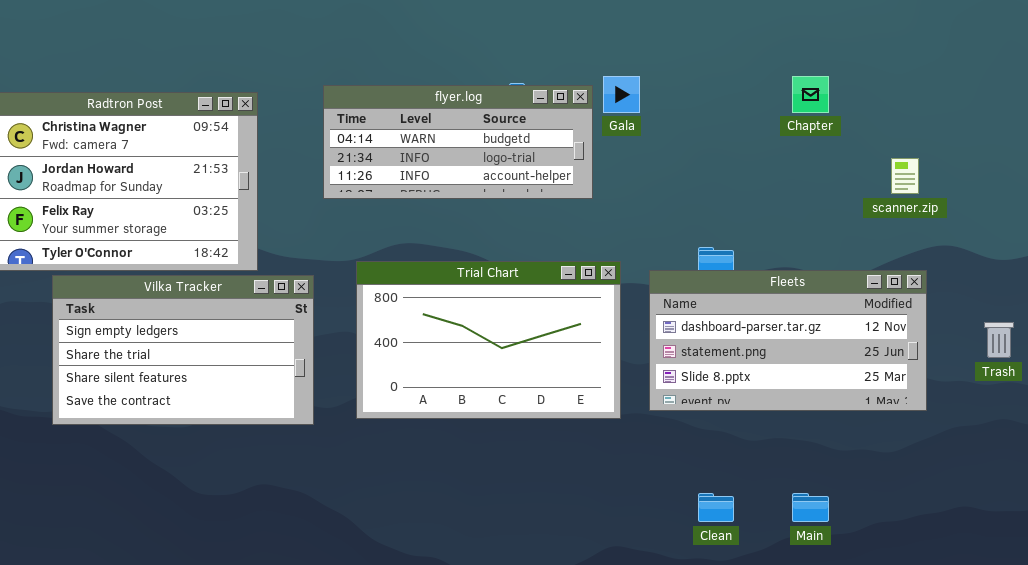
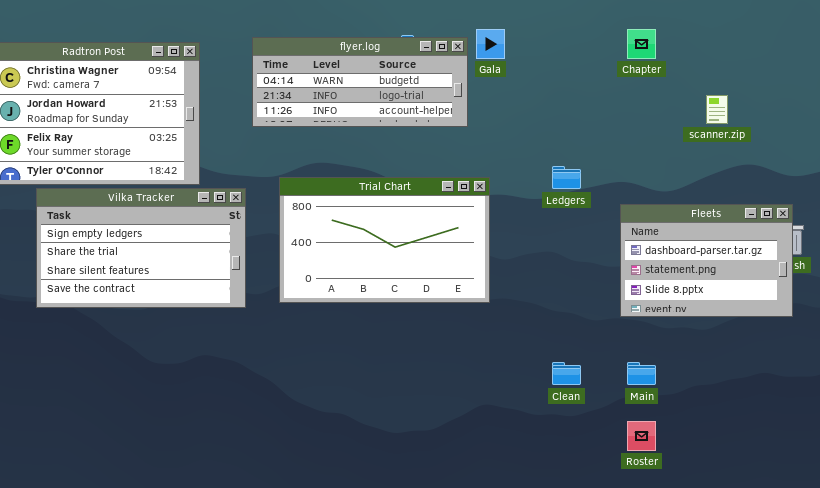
Fleets: [649,270,927,411] -> [620,204,793,317], moved, resized

